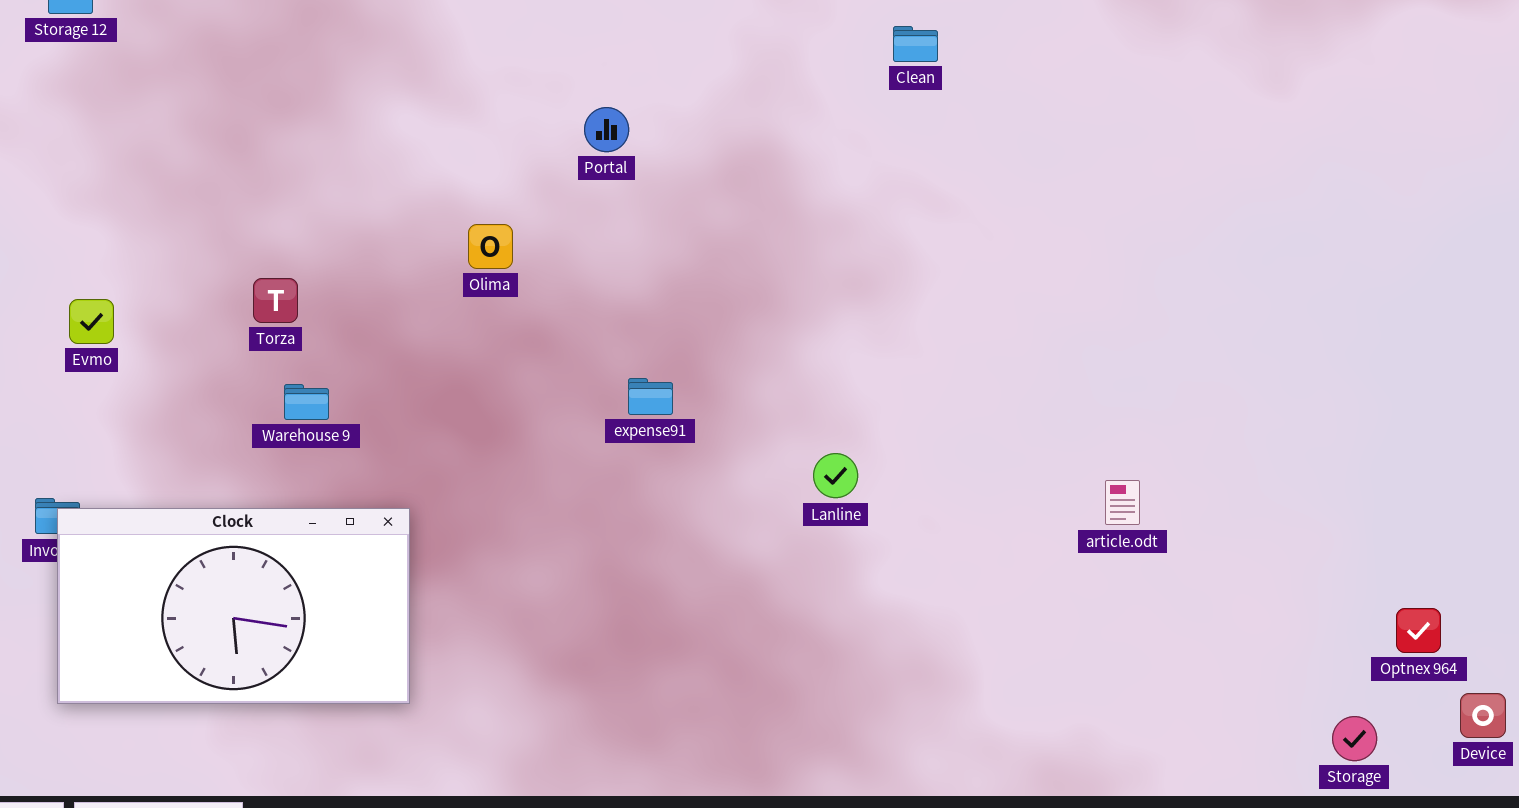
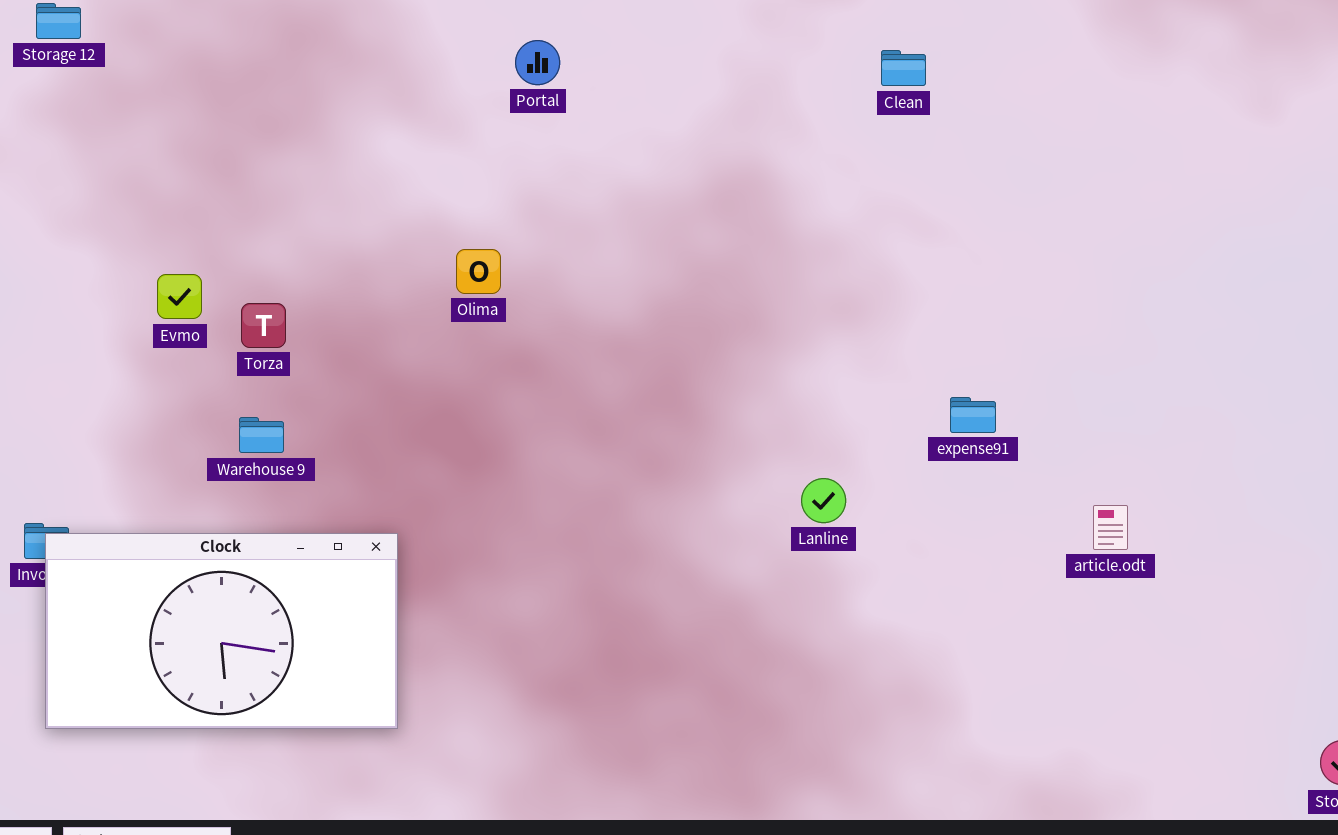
Portal: [584,107,629,152] -> [515,40,560,85], moved
Evmo: [69,299,114,344] -> [157,274,202,319], moved
expense91: [628,378,673,415] -> [950,397,996,433], moved
Warehouse 9: [284,384,329,420] -> [239,417,284,453], moved

